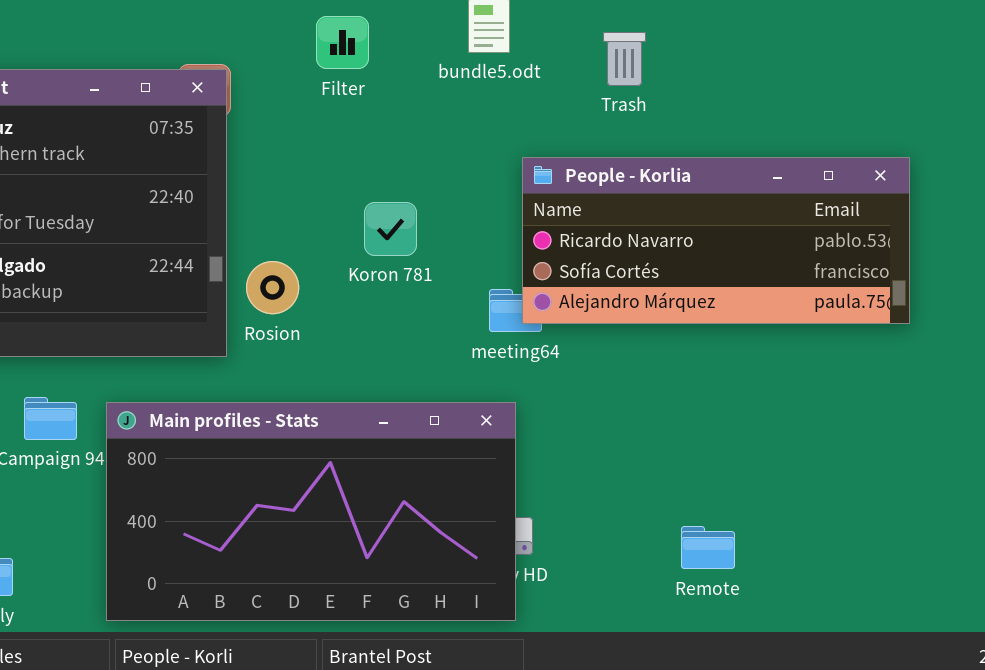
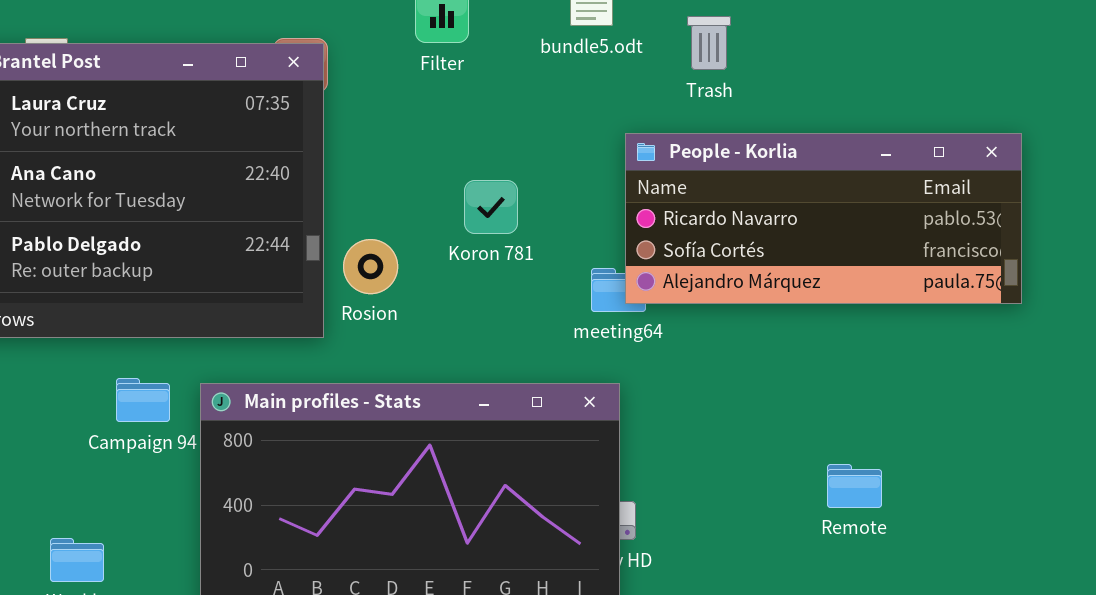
Trash: [603,32,646,86] -> [687,16,731,70], moved
Remote: [681,526,735,569] -> [827,464,882,508], moved

